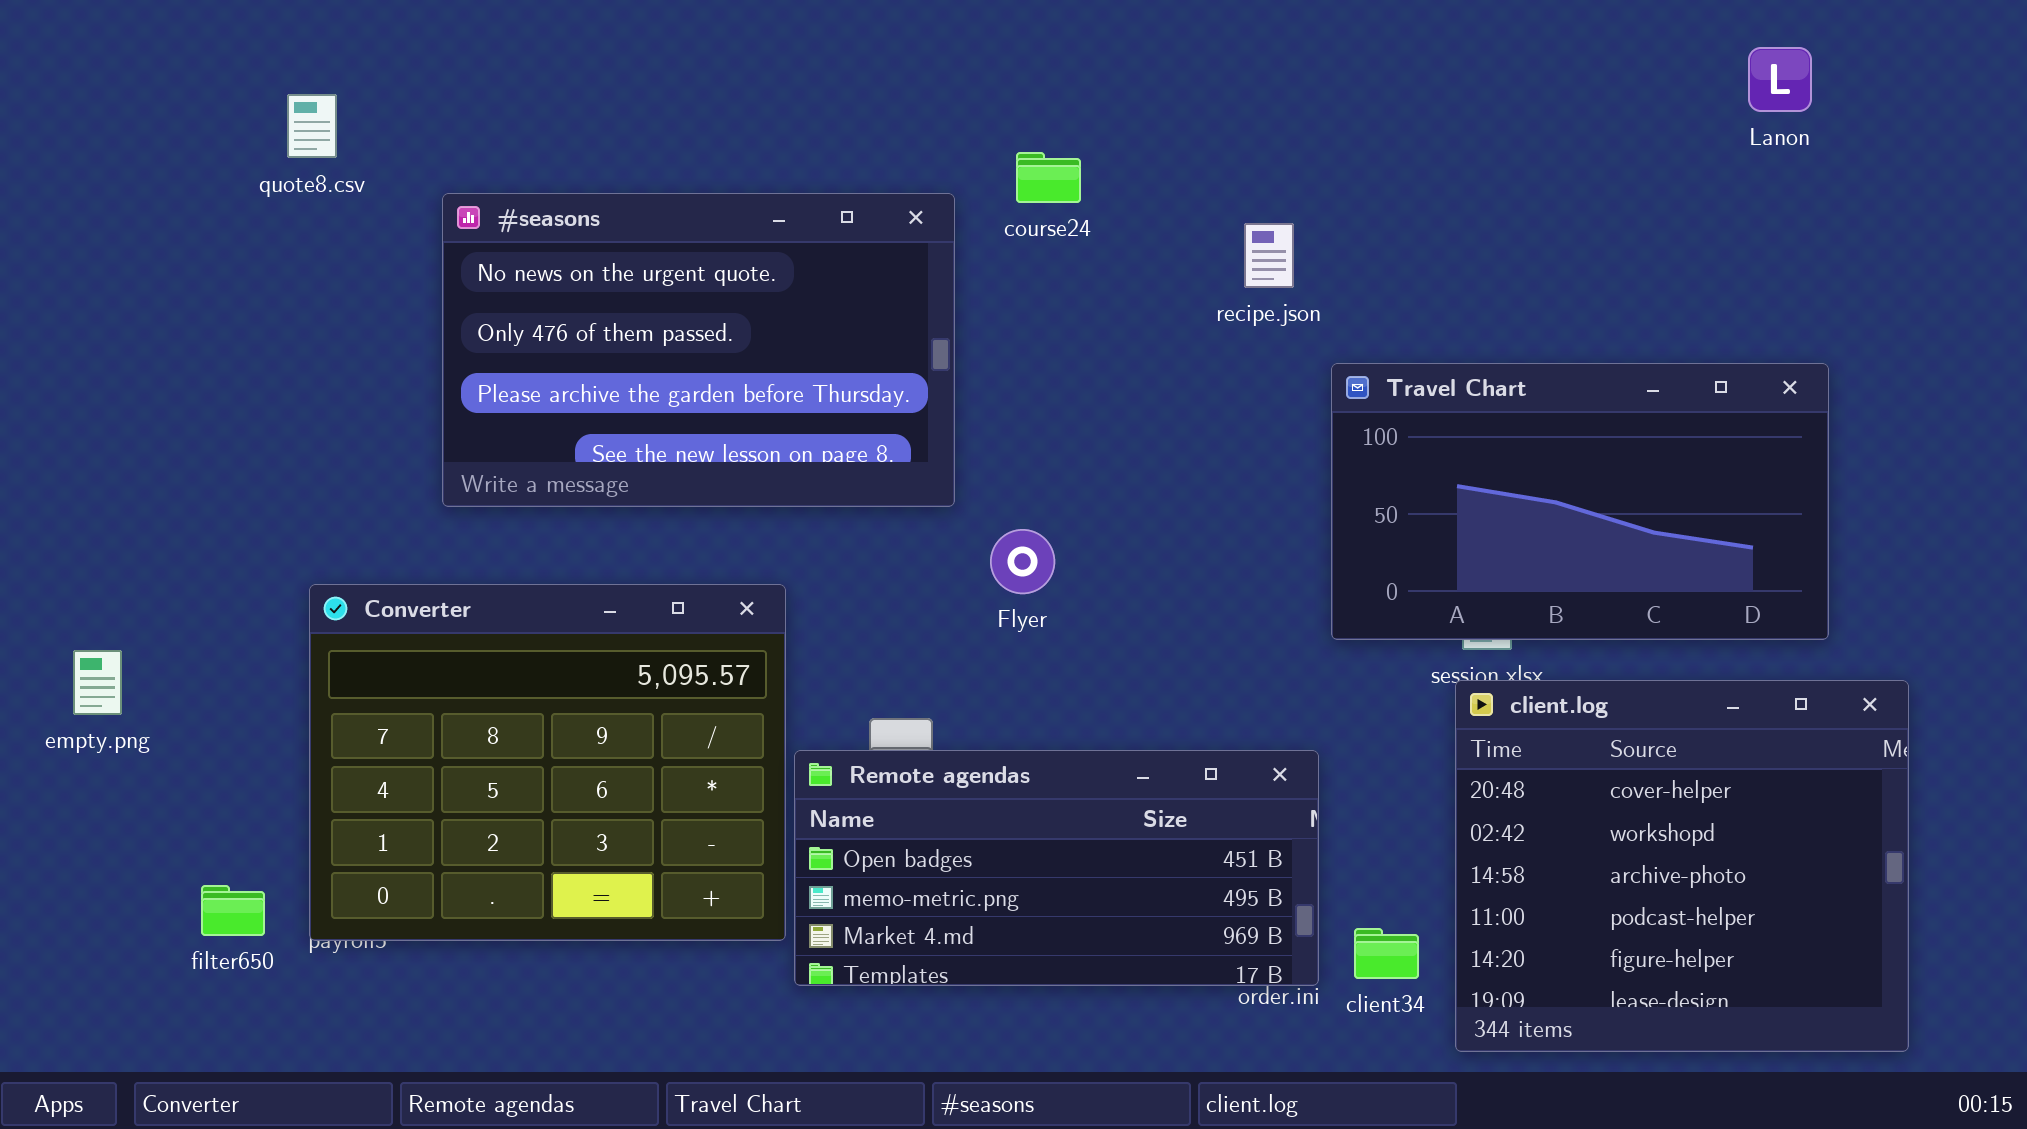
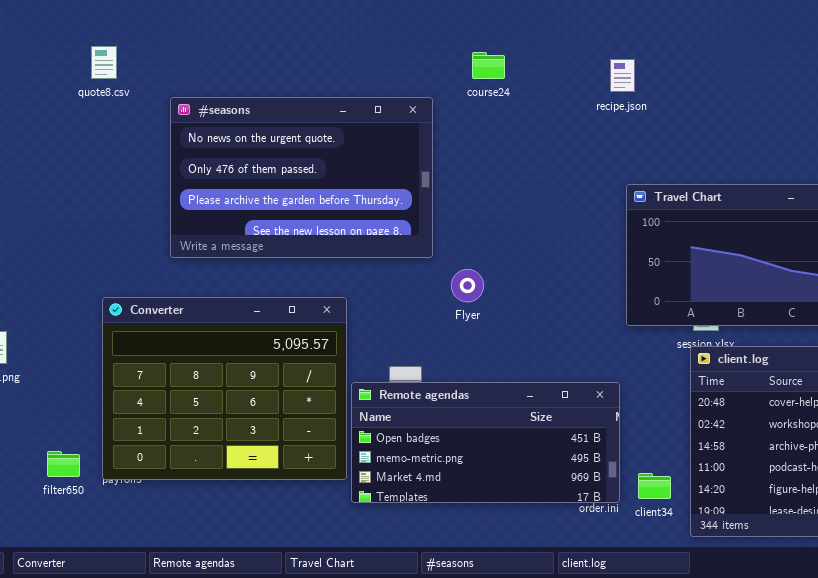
course24: [1016,152,1081,203] -> [472,52,505,79], moved
recipe.json: [1244,223,1294,288] -> [610,59,635,92], moved

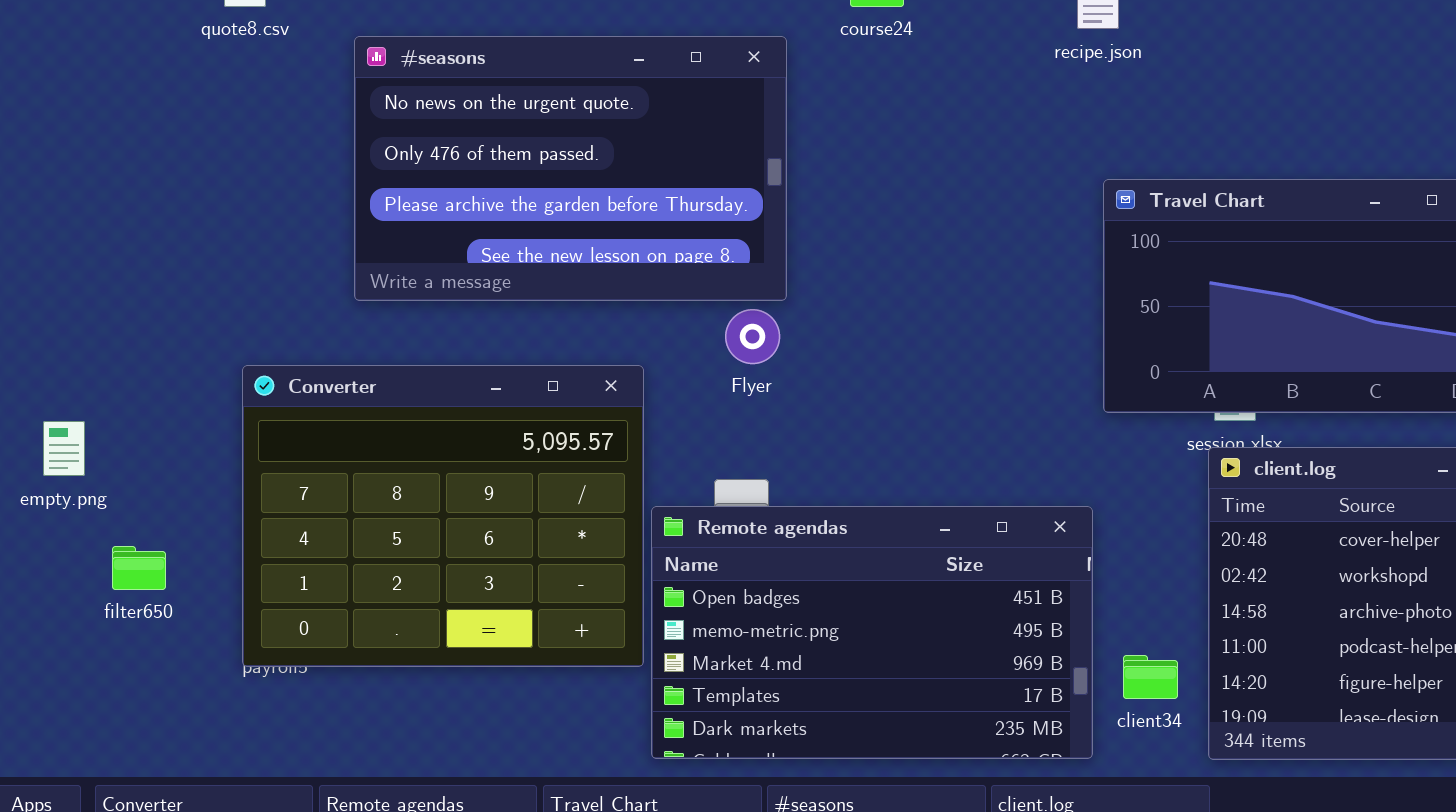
Flyer: [451,269,484,302] -> [725,309,780,364], moved
Remote agendas: [351,382,620,503] -> [651,506,1093,759], resized
filter650: [47,451,80,477] -> [112,546,166,590], moved

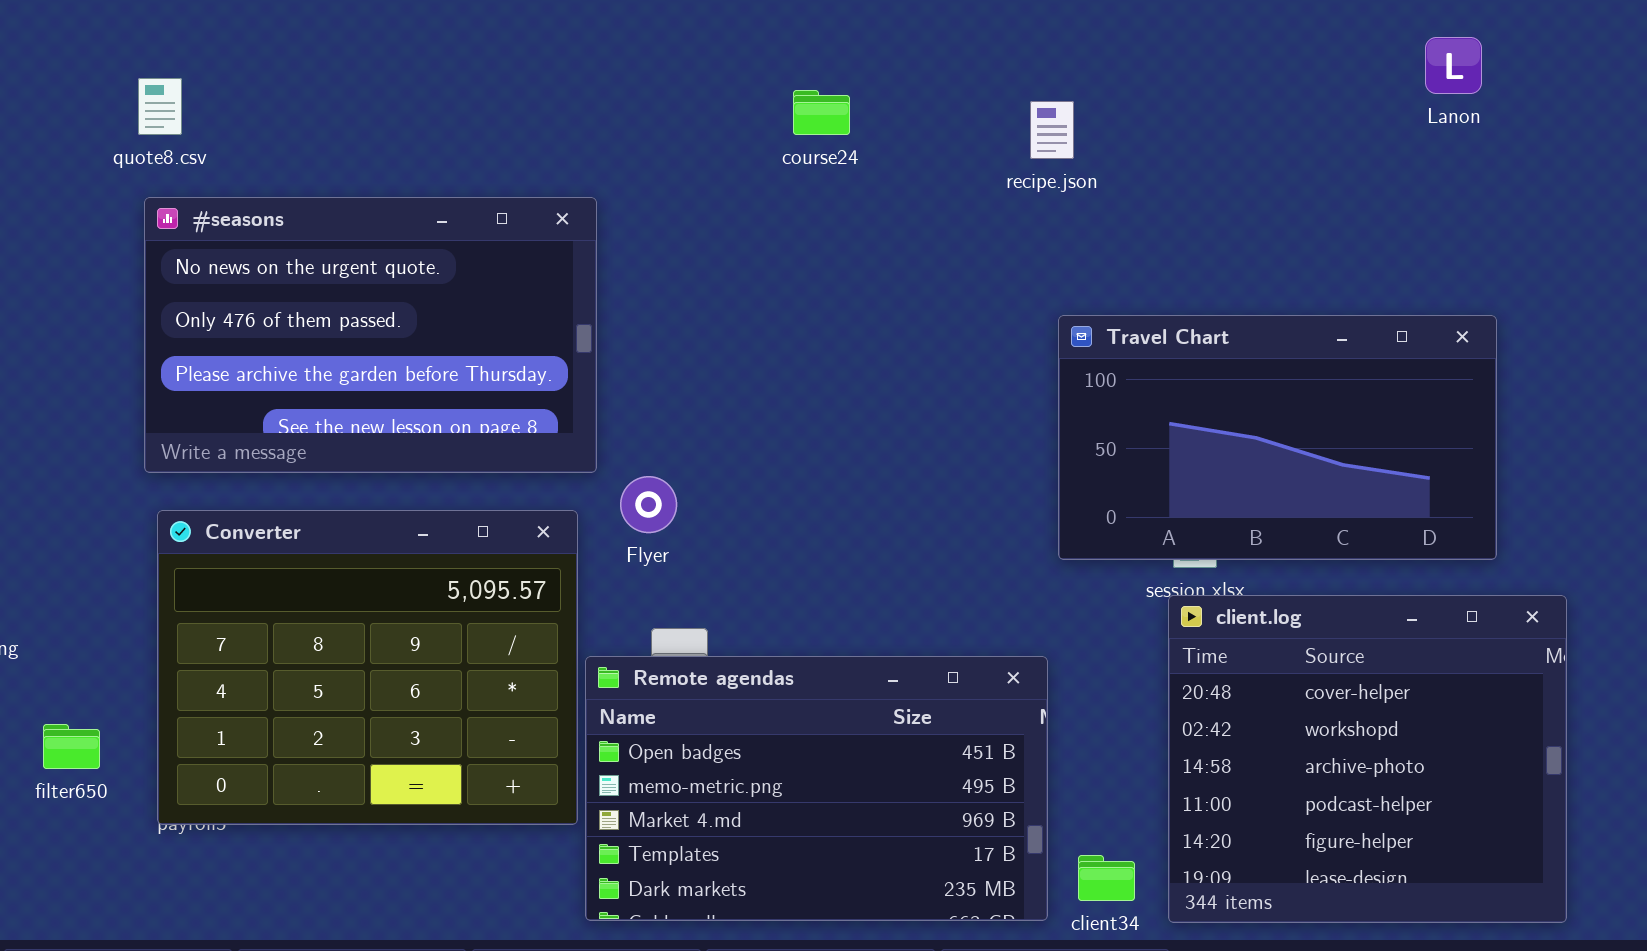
#seasons: [354,36,787,301] -> [144,197,597,473], moved
Flyer: [725,309,780,364] -> [620,476,677,533], moved
filter650: [112,546,166,590] -> [43,724,100,769], moved
client34: [1123,655,1178,699] -> [1078,855,1135,901], moved

